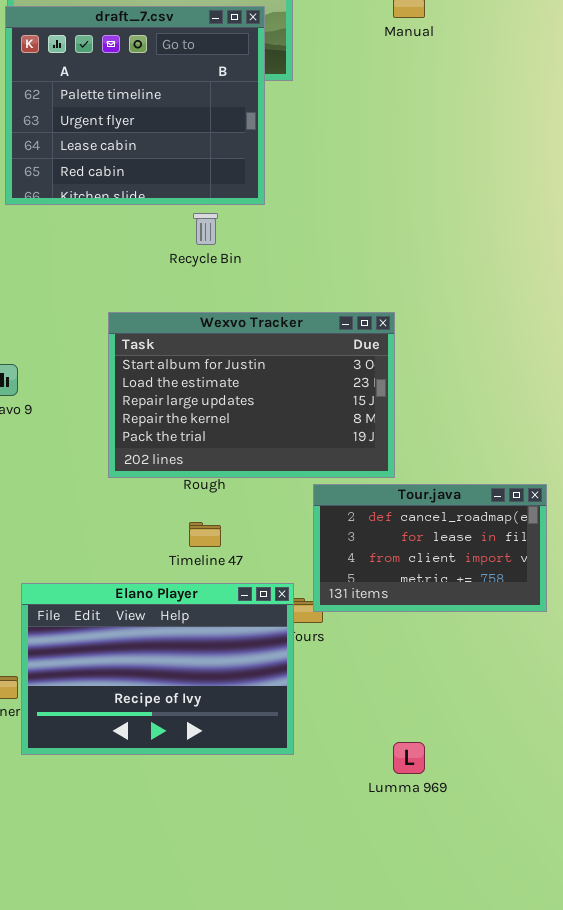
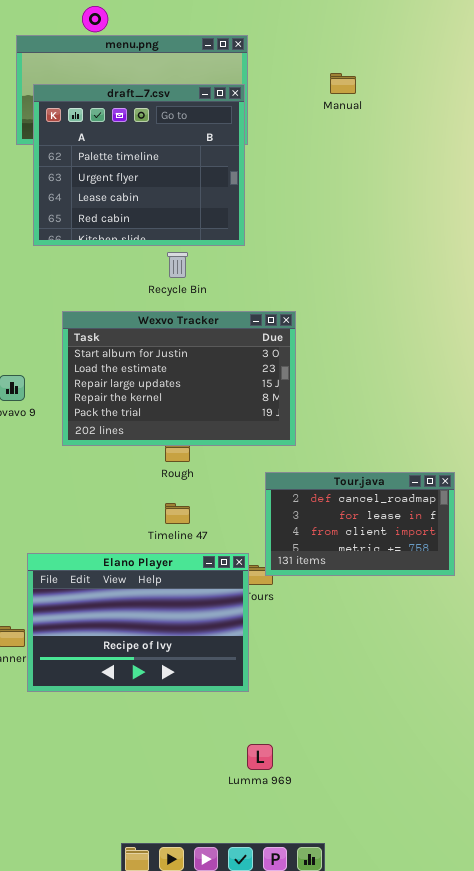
draft_7.csv: [5,6,265,205] -> [33,84,245,246], moved
Wexvo Tracker: [108,312,395,478] -> [62,311,296,446], moved
Lumma 969: [393,742,425,774] -> [247,744,273,770], moved

